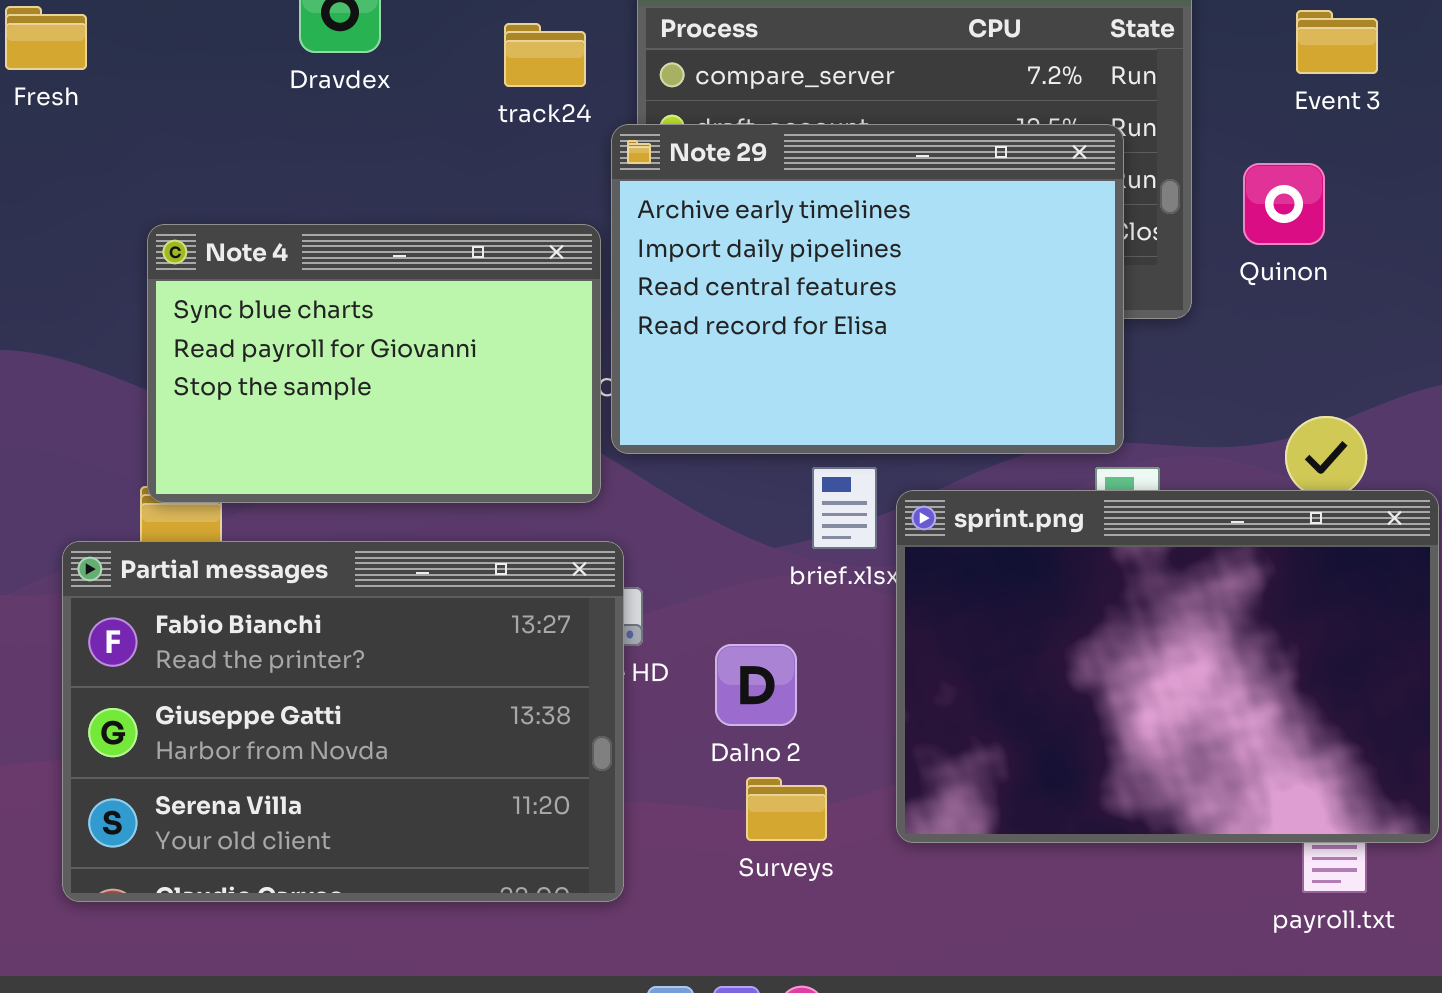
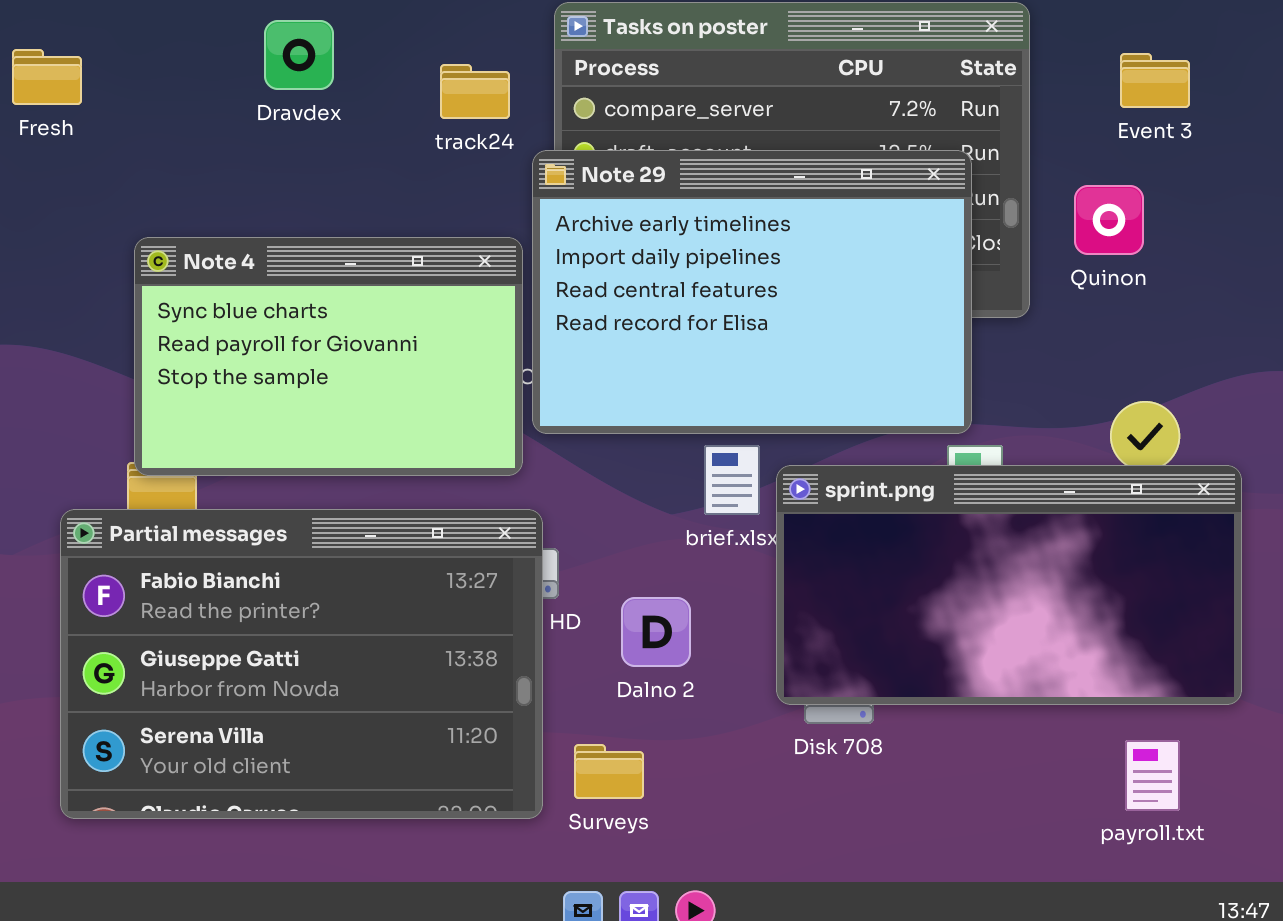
sprint.png: [896,490,1439,843] -> [776,465,1242,705], resized
Surveys: [746,777,827,841] -> [574,744,644,799], moved

